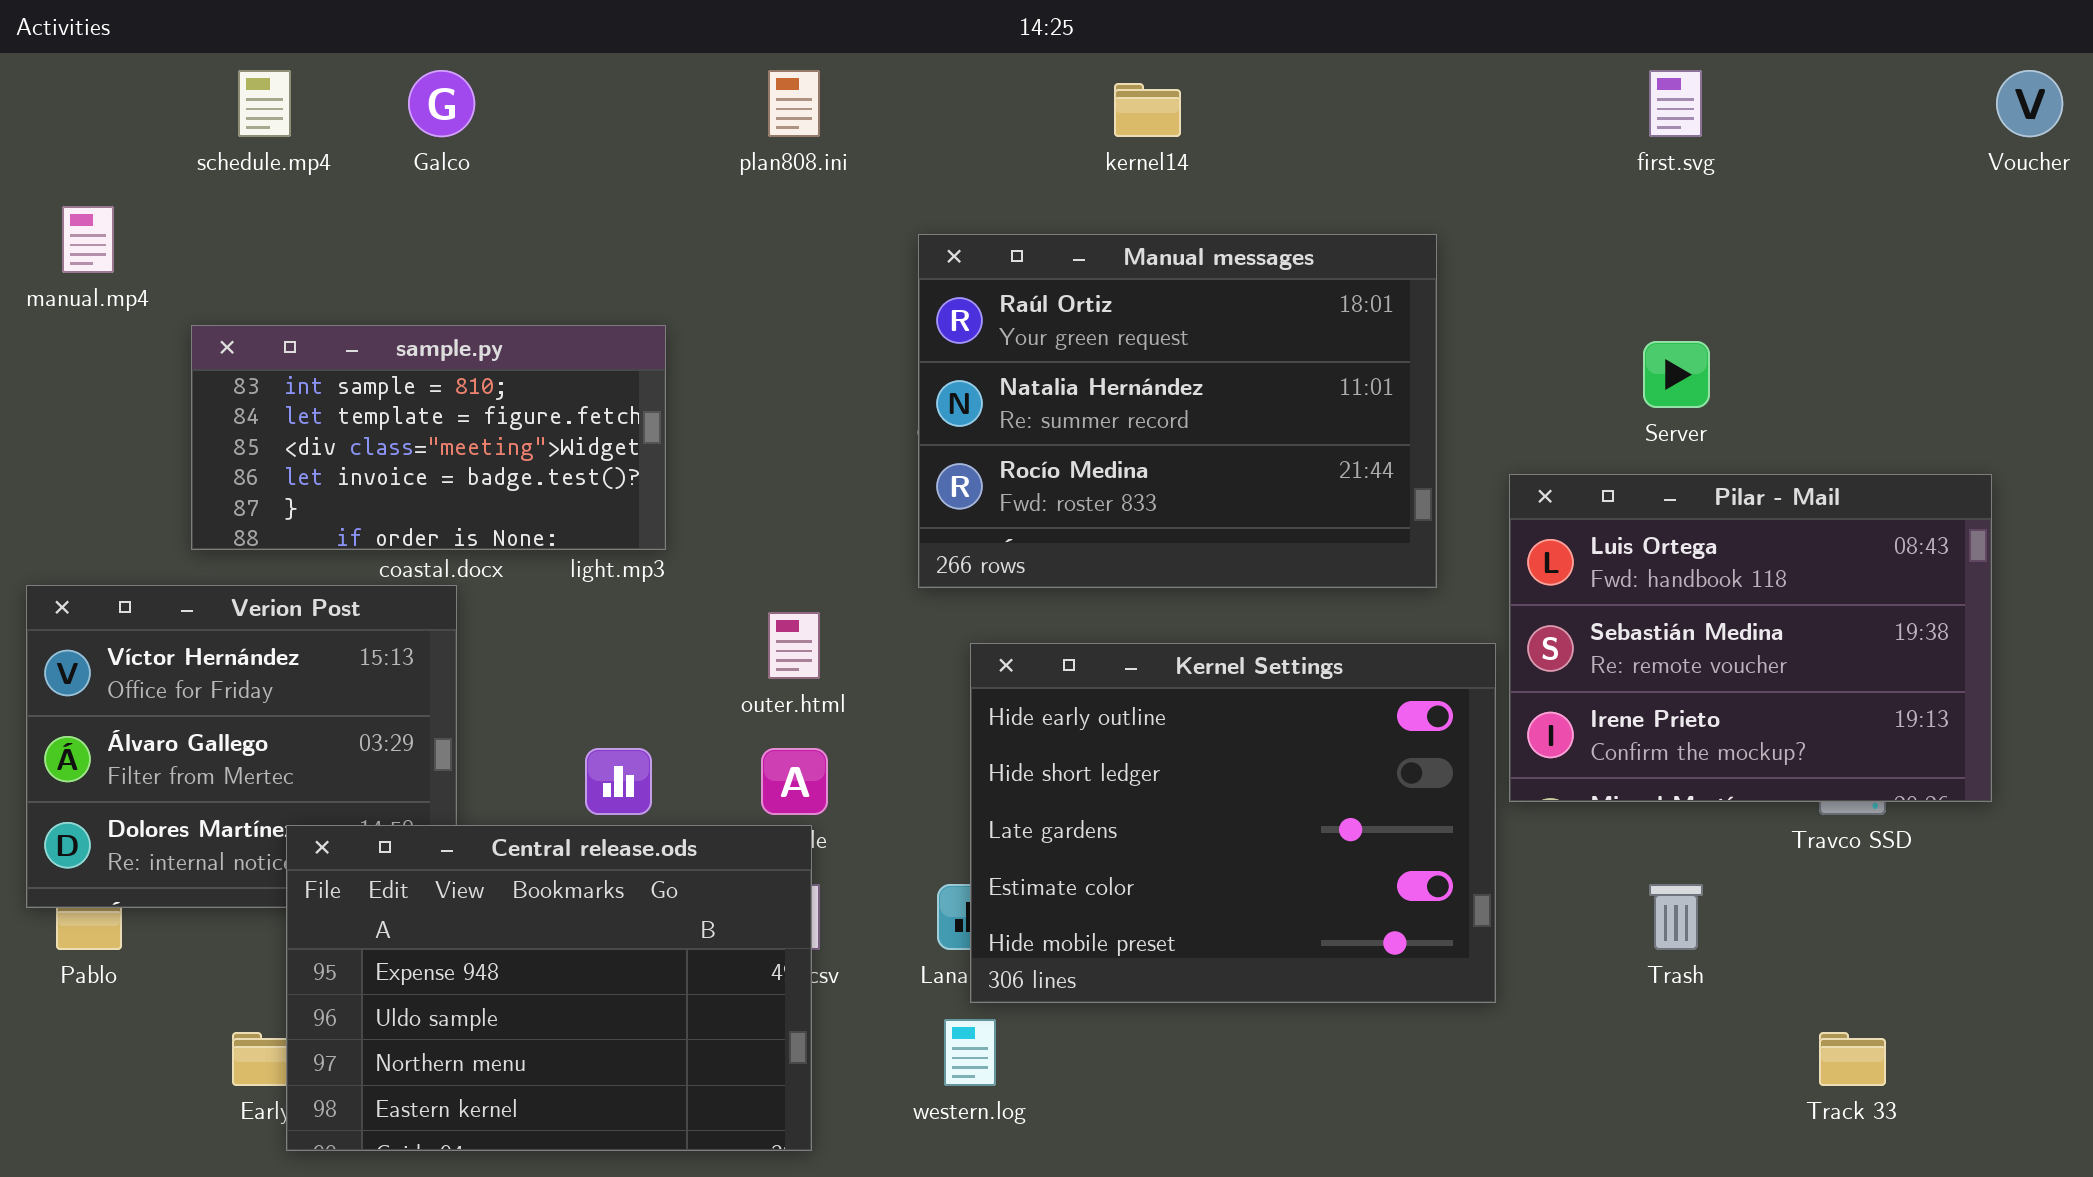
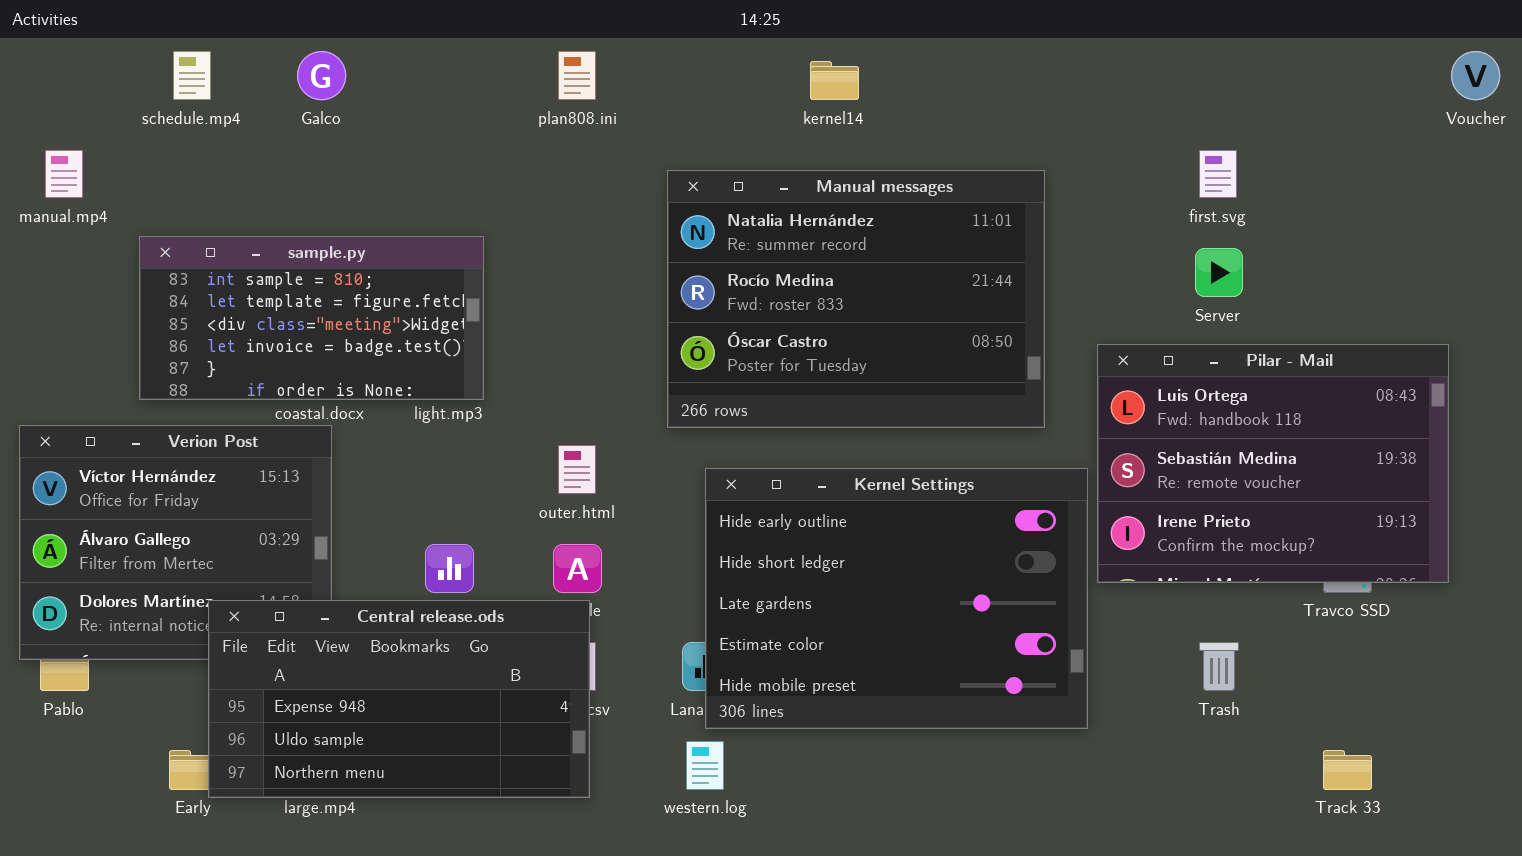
first.svg: [1649,70,1702,137] -> [1199,150,1237,198], moved
Manual messages: [918,234,1437,588] -> [667,170,1045,428], scrolled down 1 row
Central release.ods: [286,825,812,1151] -> [208,600,590,798], resized

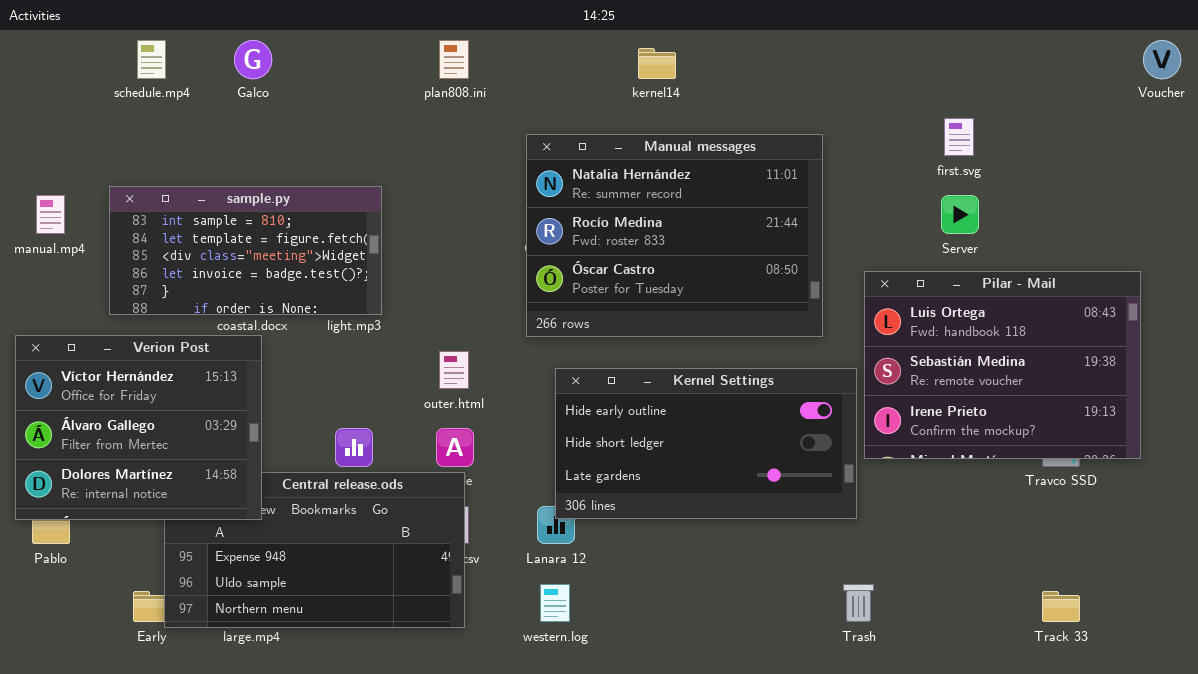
manual.mp4: [45,150,83,198] -> [36,195,65,234], moved
Verion Post: [19,425,332,660] -> [15,335,262,520], raised
Kernel Settings: [705,468,1088,729] -> [555,368,857,519], resized
Trash: [1199,642,1239,691] -> [843,584,874,622], moved

